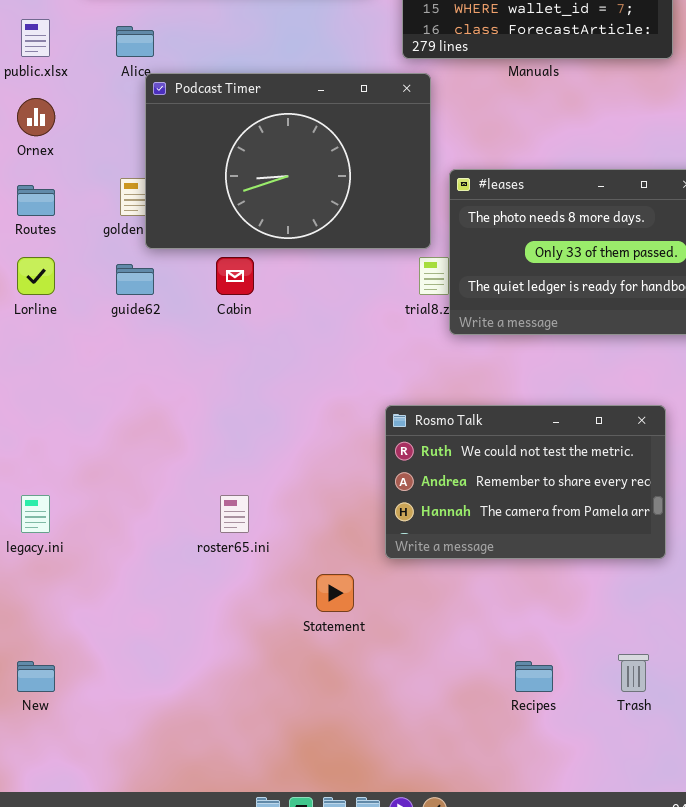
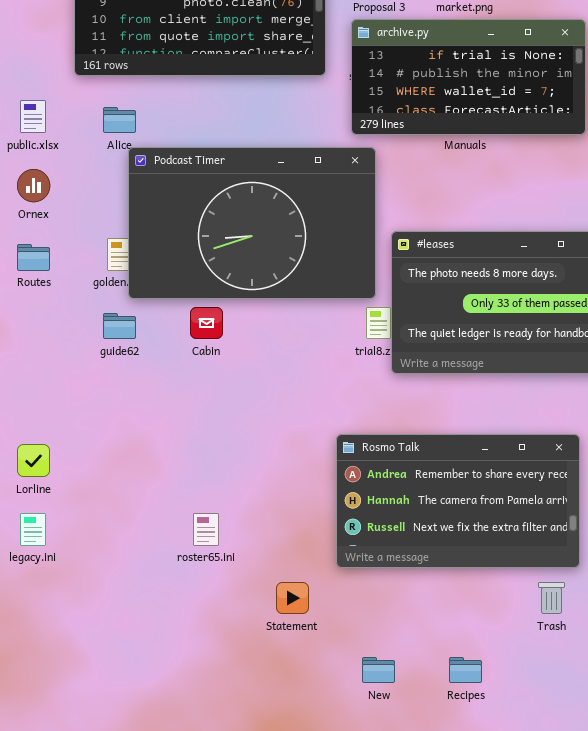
Lorline: [17,257,55,295] -> [17,444,50,477], moved
Rosmo Talk: [385,405,666,559] -> [336,434,580,568], scrolled down 1 row
Trash: [618,654,649,692] -> [538,582,565,614], moved
New: [17,661,55,692] -> [362,657,395,683], moved

